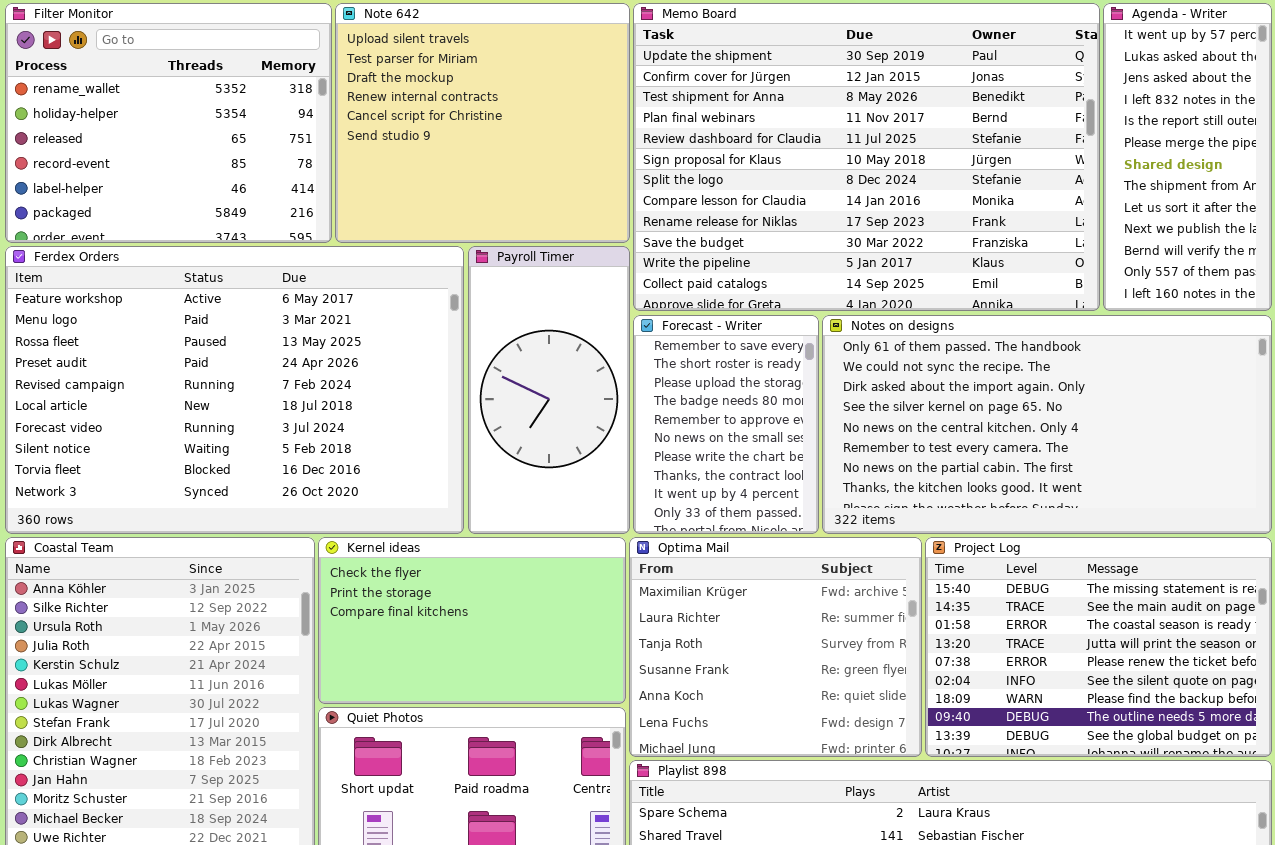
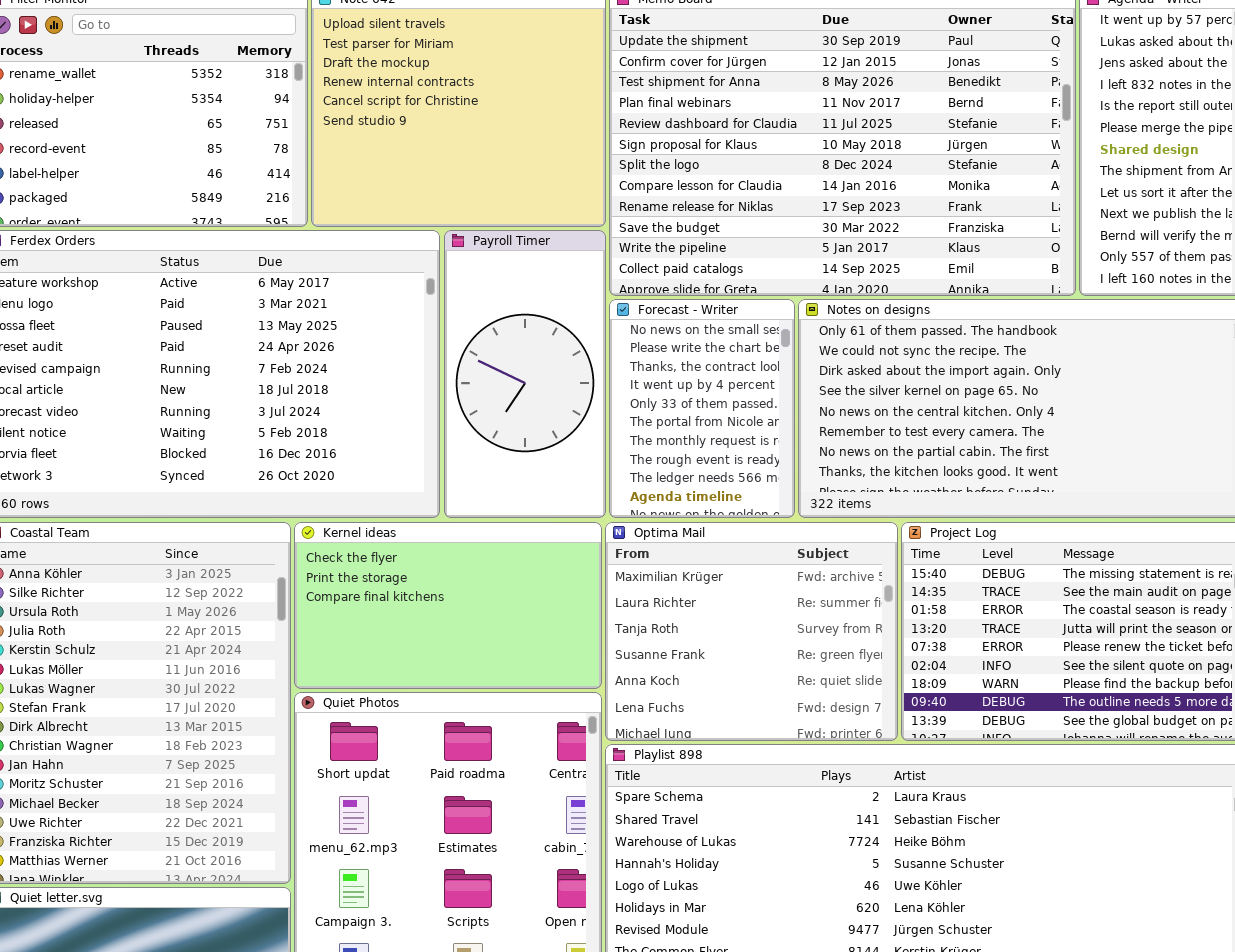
Forecast - Writer: [633,315,819,534] -> [609,299,795,518], scrolled down 5 rows

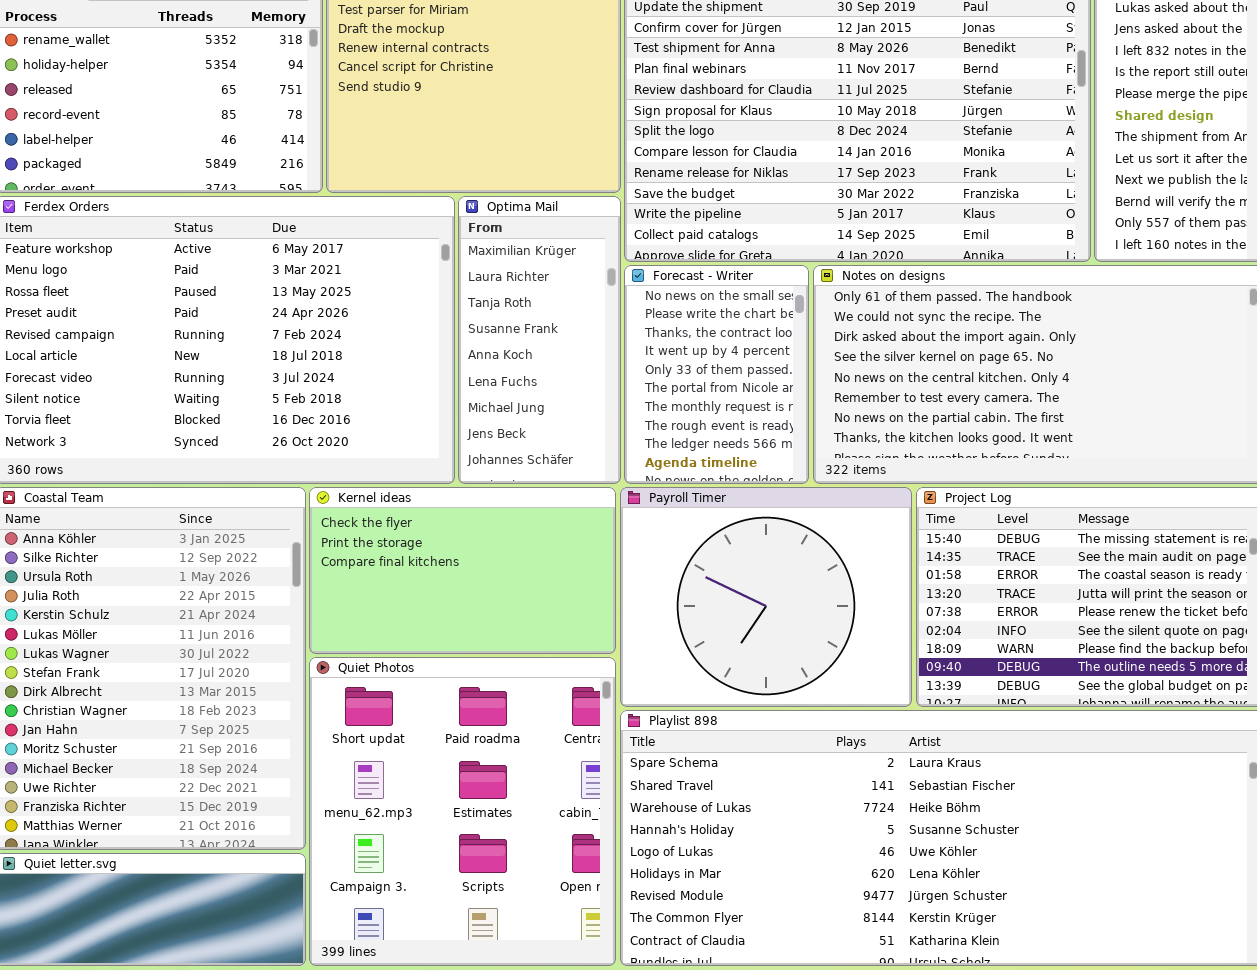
Payroll Timer: [444,230,606,518] -> [620,487,912,707], moved, resized
Optima Mail: [605,522,898,741] -> [458,196,621,484], moved, resized

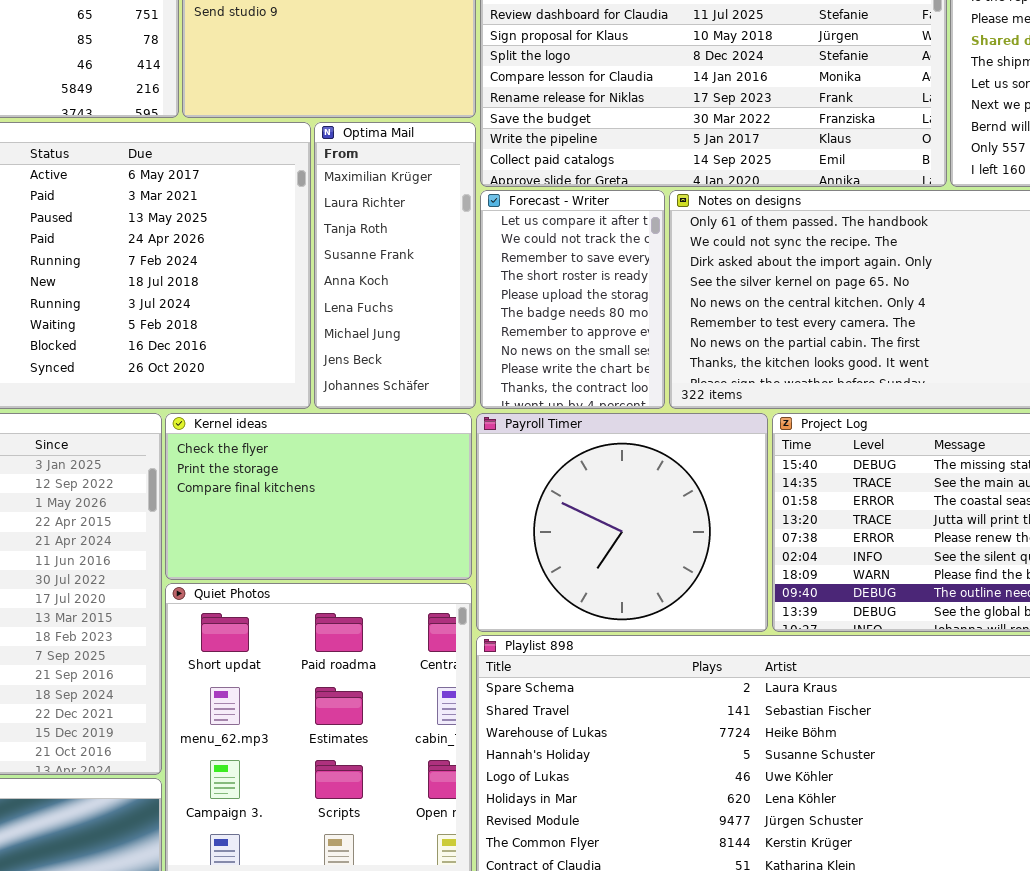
Forecast - Writer: [624,265,809,484] -> [480,190,665,409], scrolled up 7 rows

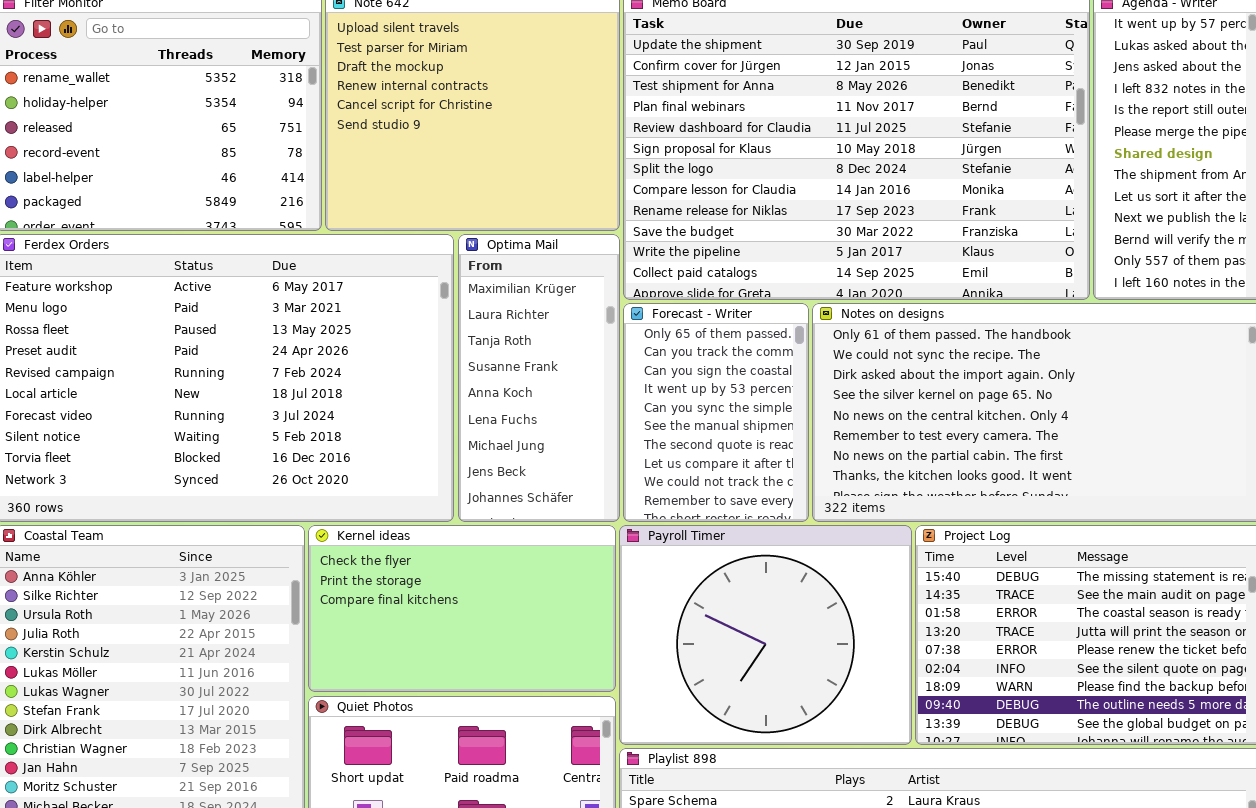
Forecast - Writer: [480,190,665,409] -> [623,303,809,522], scrolled up 7 rows

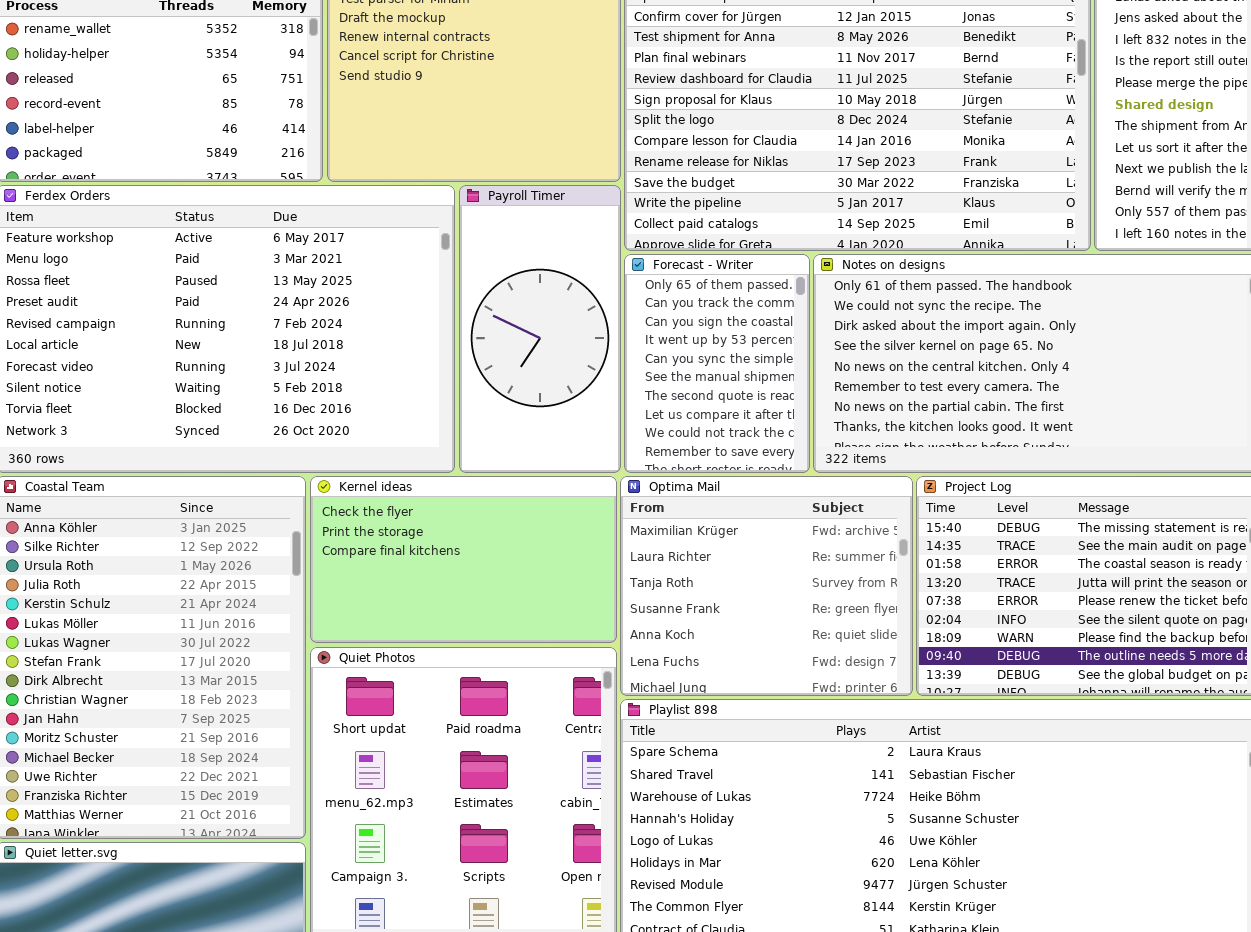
Optima Mail: [458,234,620,522] -> [620,476,913,696], moved, resized
Payroll Timer: [619,525,912,745] -> [459,185,621,473], moved, resized

